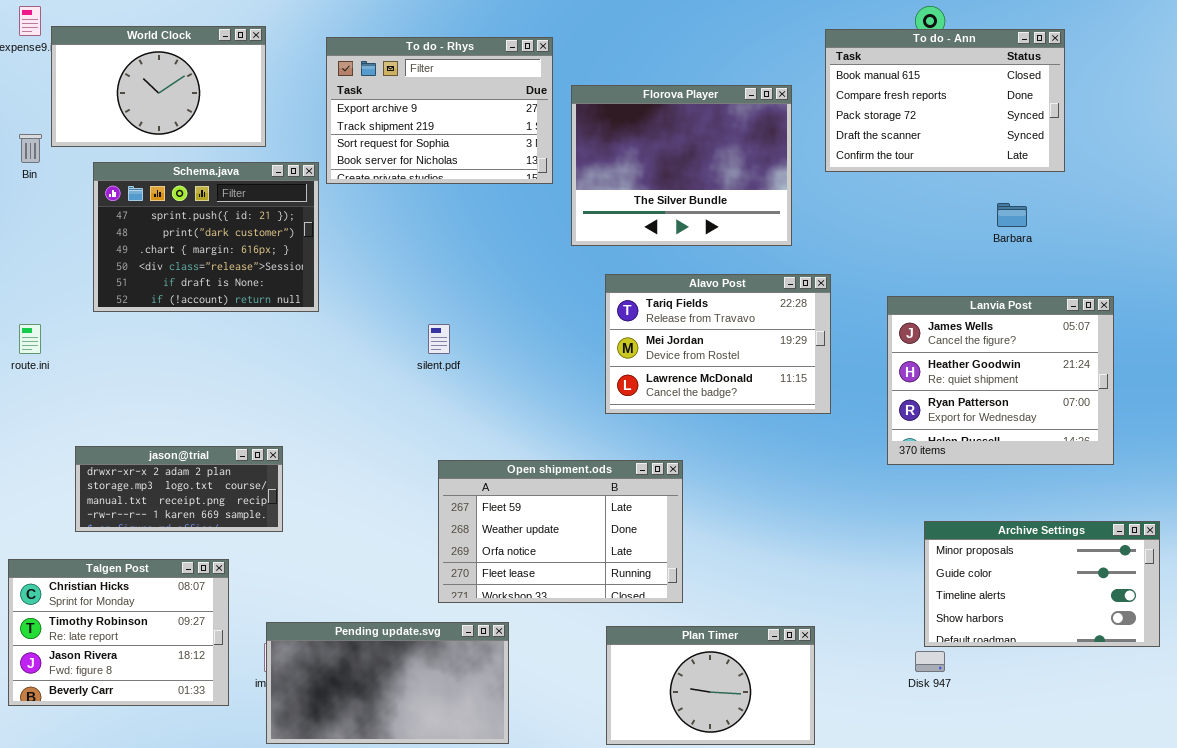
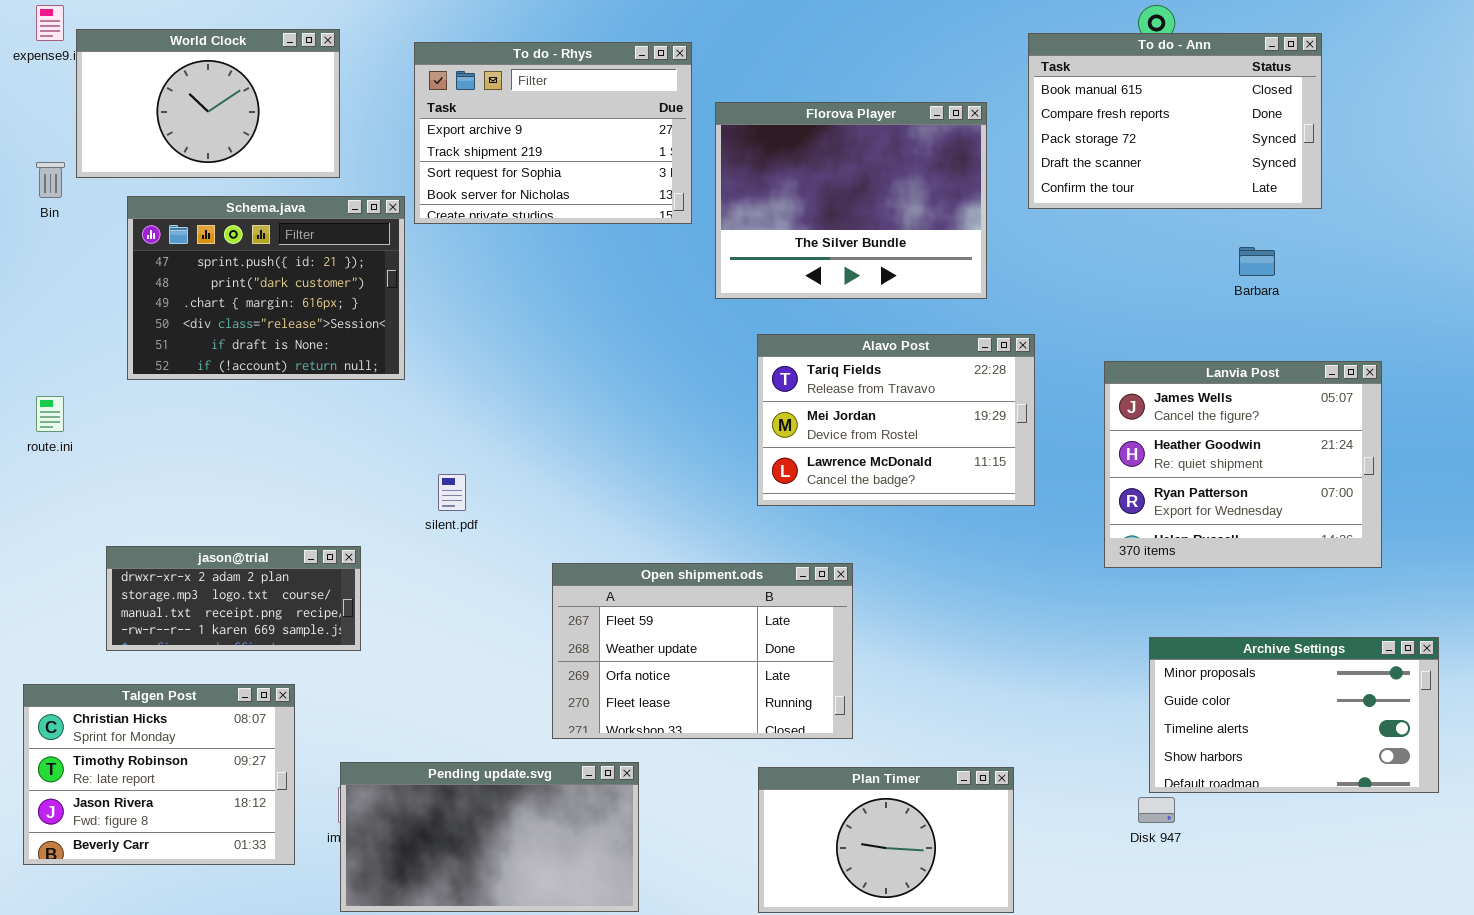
silent.pdf: [428,324,450,354] -> [438,474,466,511], moved

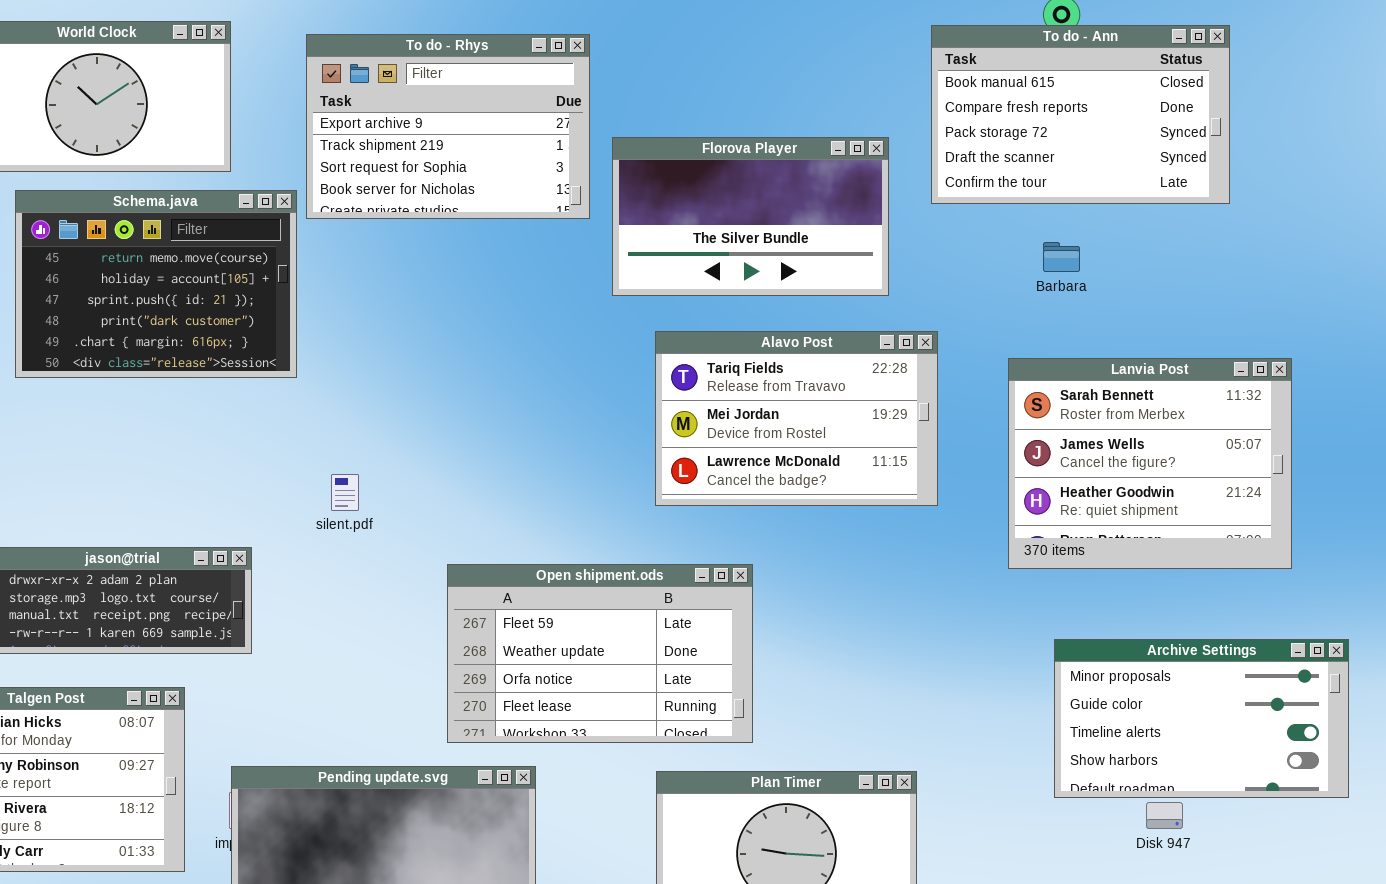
Florova Player: [715,102,987,299] -> [612,137,889,296], resized
Schema.java: [127,196,405,380] -> [15,190,297,378], scrolled up 2 rows
Barbara: [1239,247,1275,276] -> [1043,242,1080,272], moved
Lanvia Post: [1104,361,1382,568] -> [1008,358,1292,569], scrolled up 1 row
Disk 947: [1138,797,1175,823] -> [1146,802,1183,829], moved

